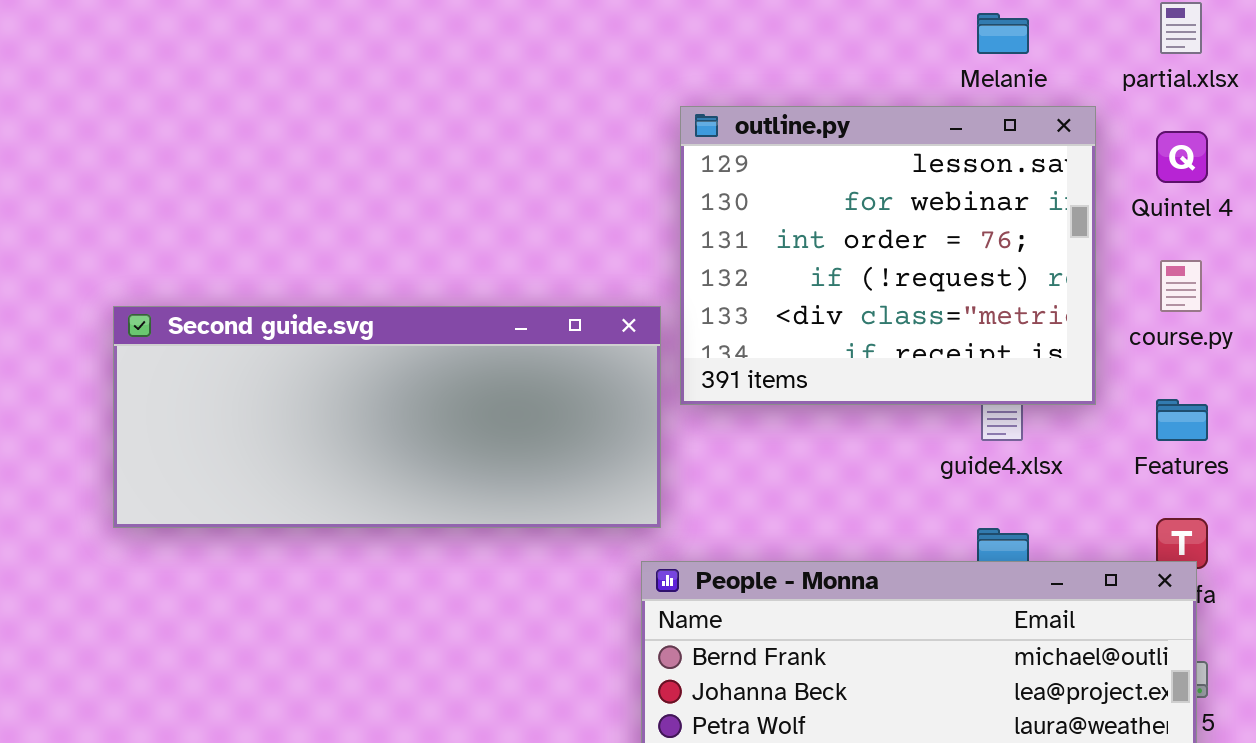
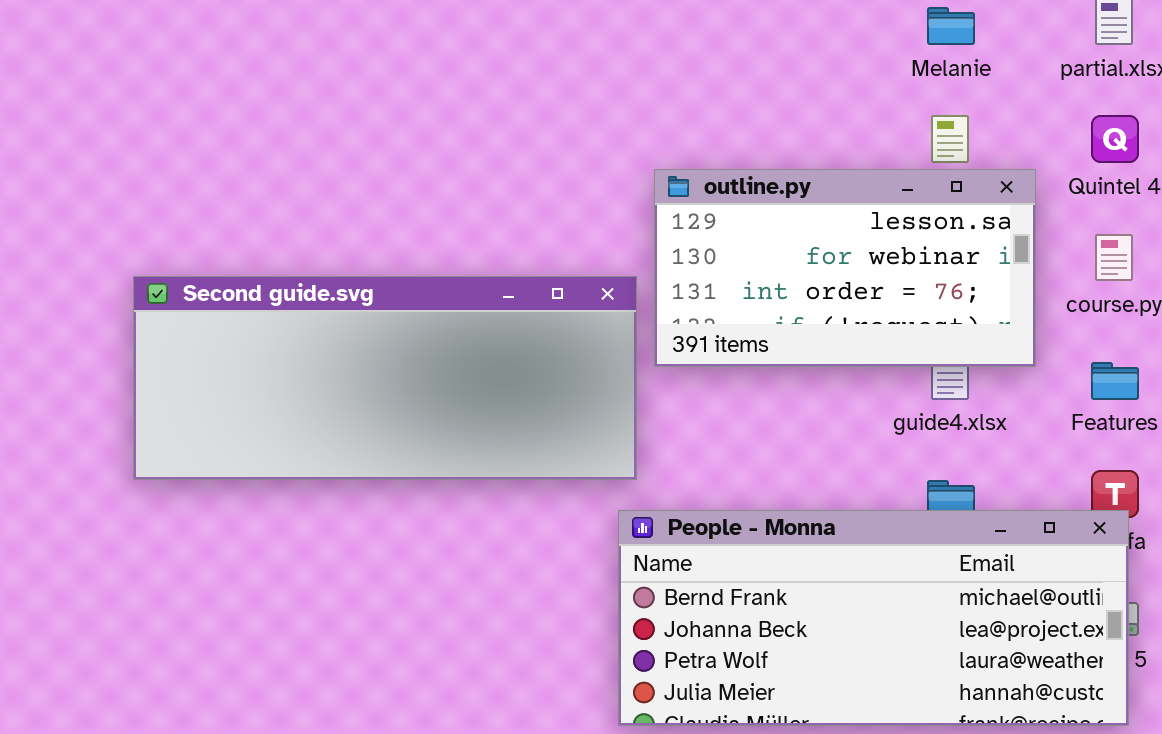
outline.py: [680,106,1096,405] -> [654,169,1036,367], resized

